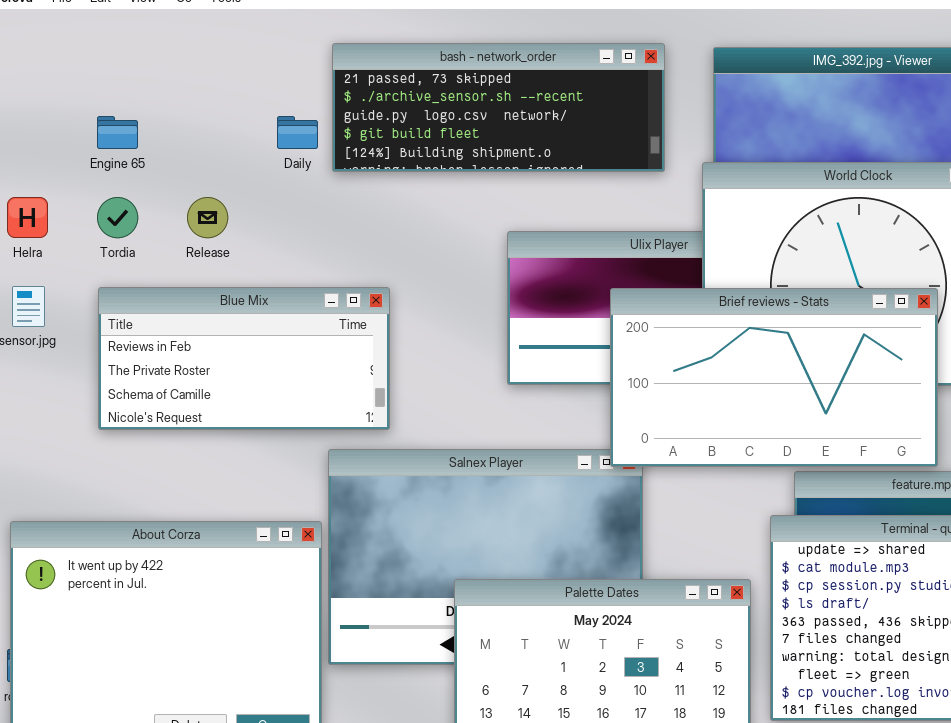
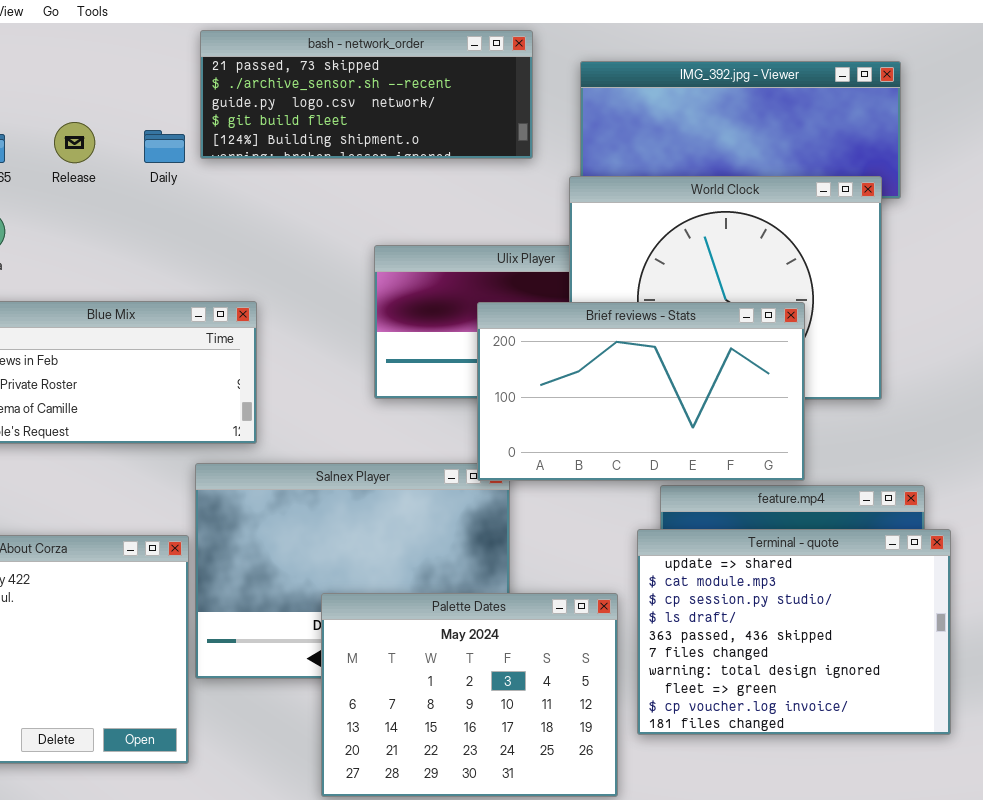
bash - network_order: [332,43,665,172] -> [200,30,533,159], moved
Release: [187,197,228,238] -> [54,122,95,163], moved

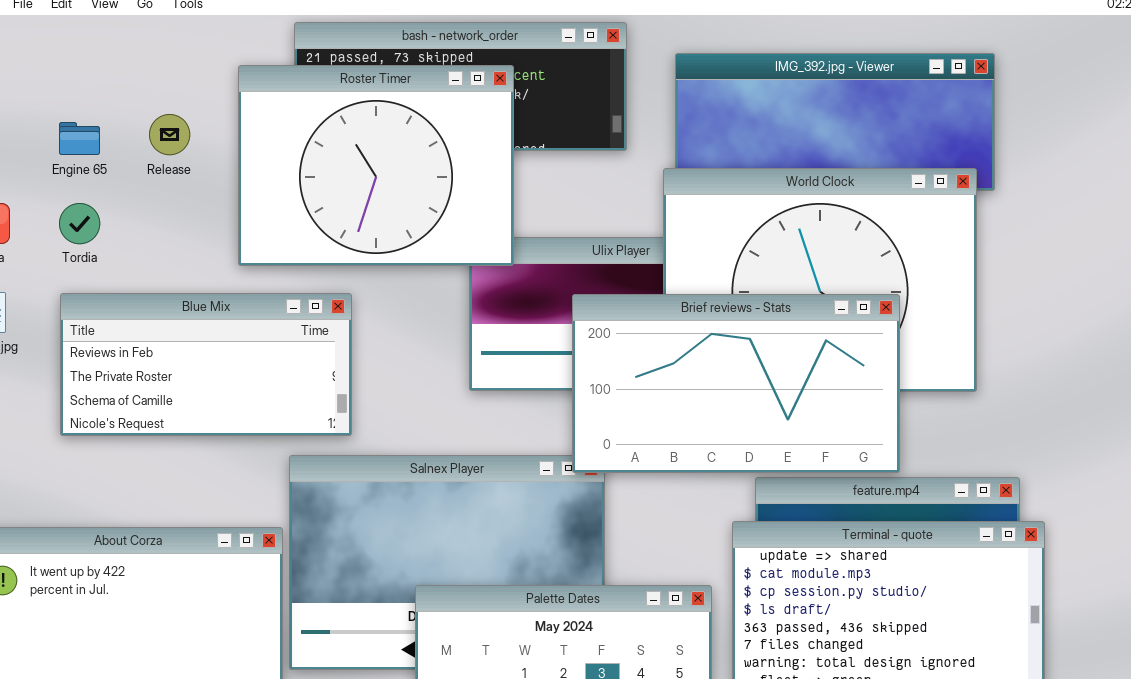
Roster Timer: none -> [238,65,514,266], opened

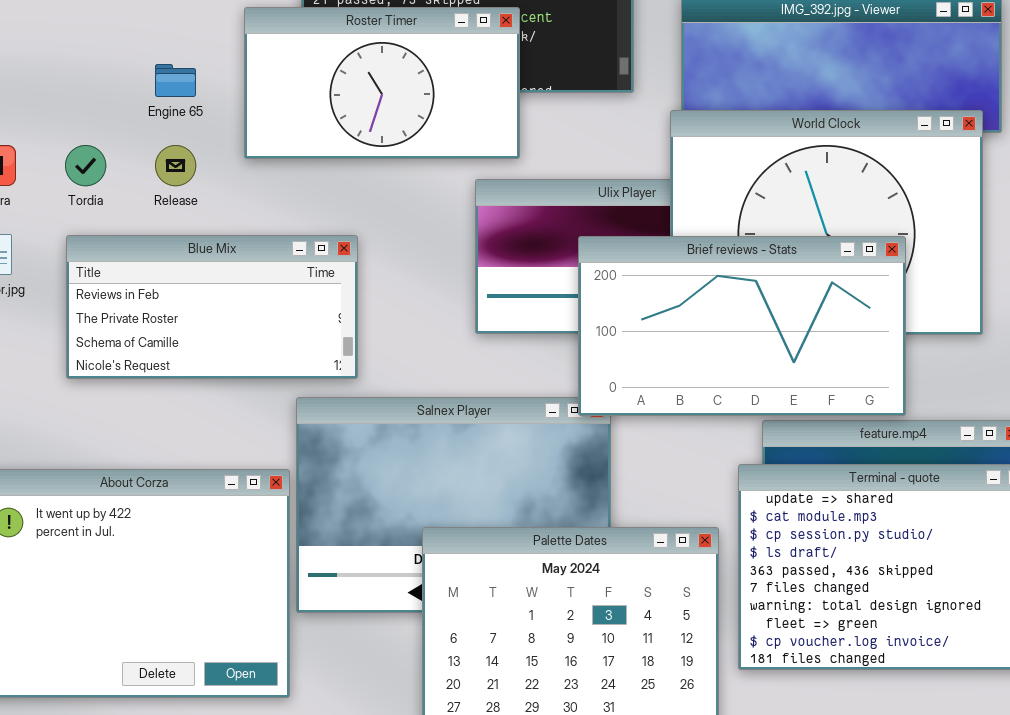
Roster Timer: [238,65,514,266] -> [244,7,520,159], resized
Release: [149,114,190,155] -> [155,145,196,186], moved
Engine 65: [59,122,100,155] -> [155,64,196,97], moved

